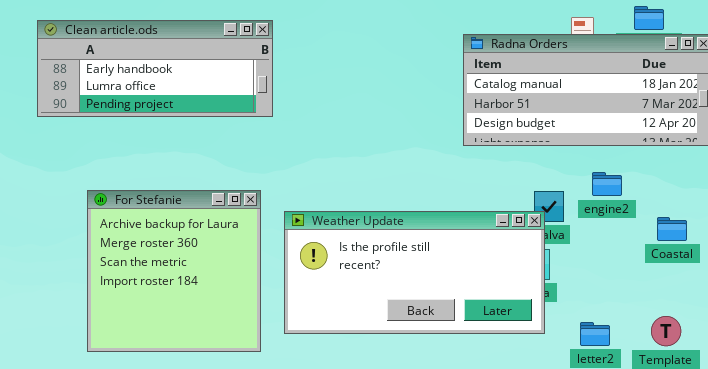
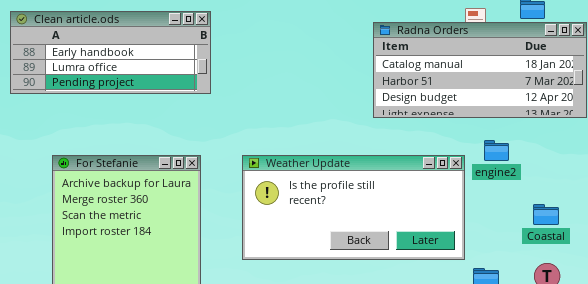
Weather Update: [284,211,545,334] -> [242,155,465,260], moved
Coastal: [657,217,687,241] -> [533,204,559,225], moved

